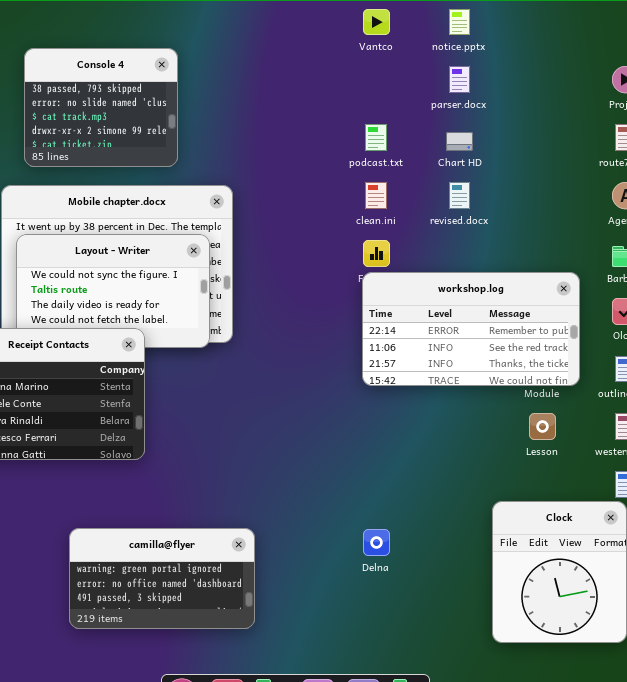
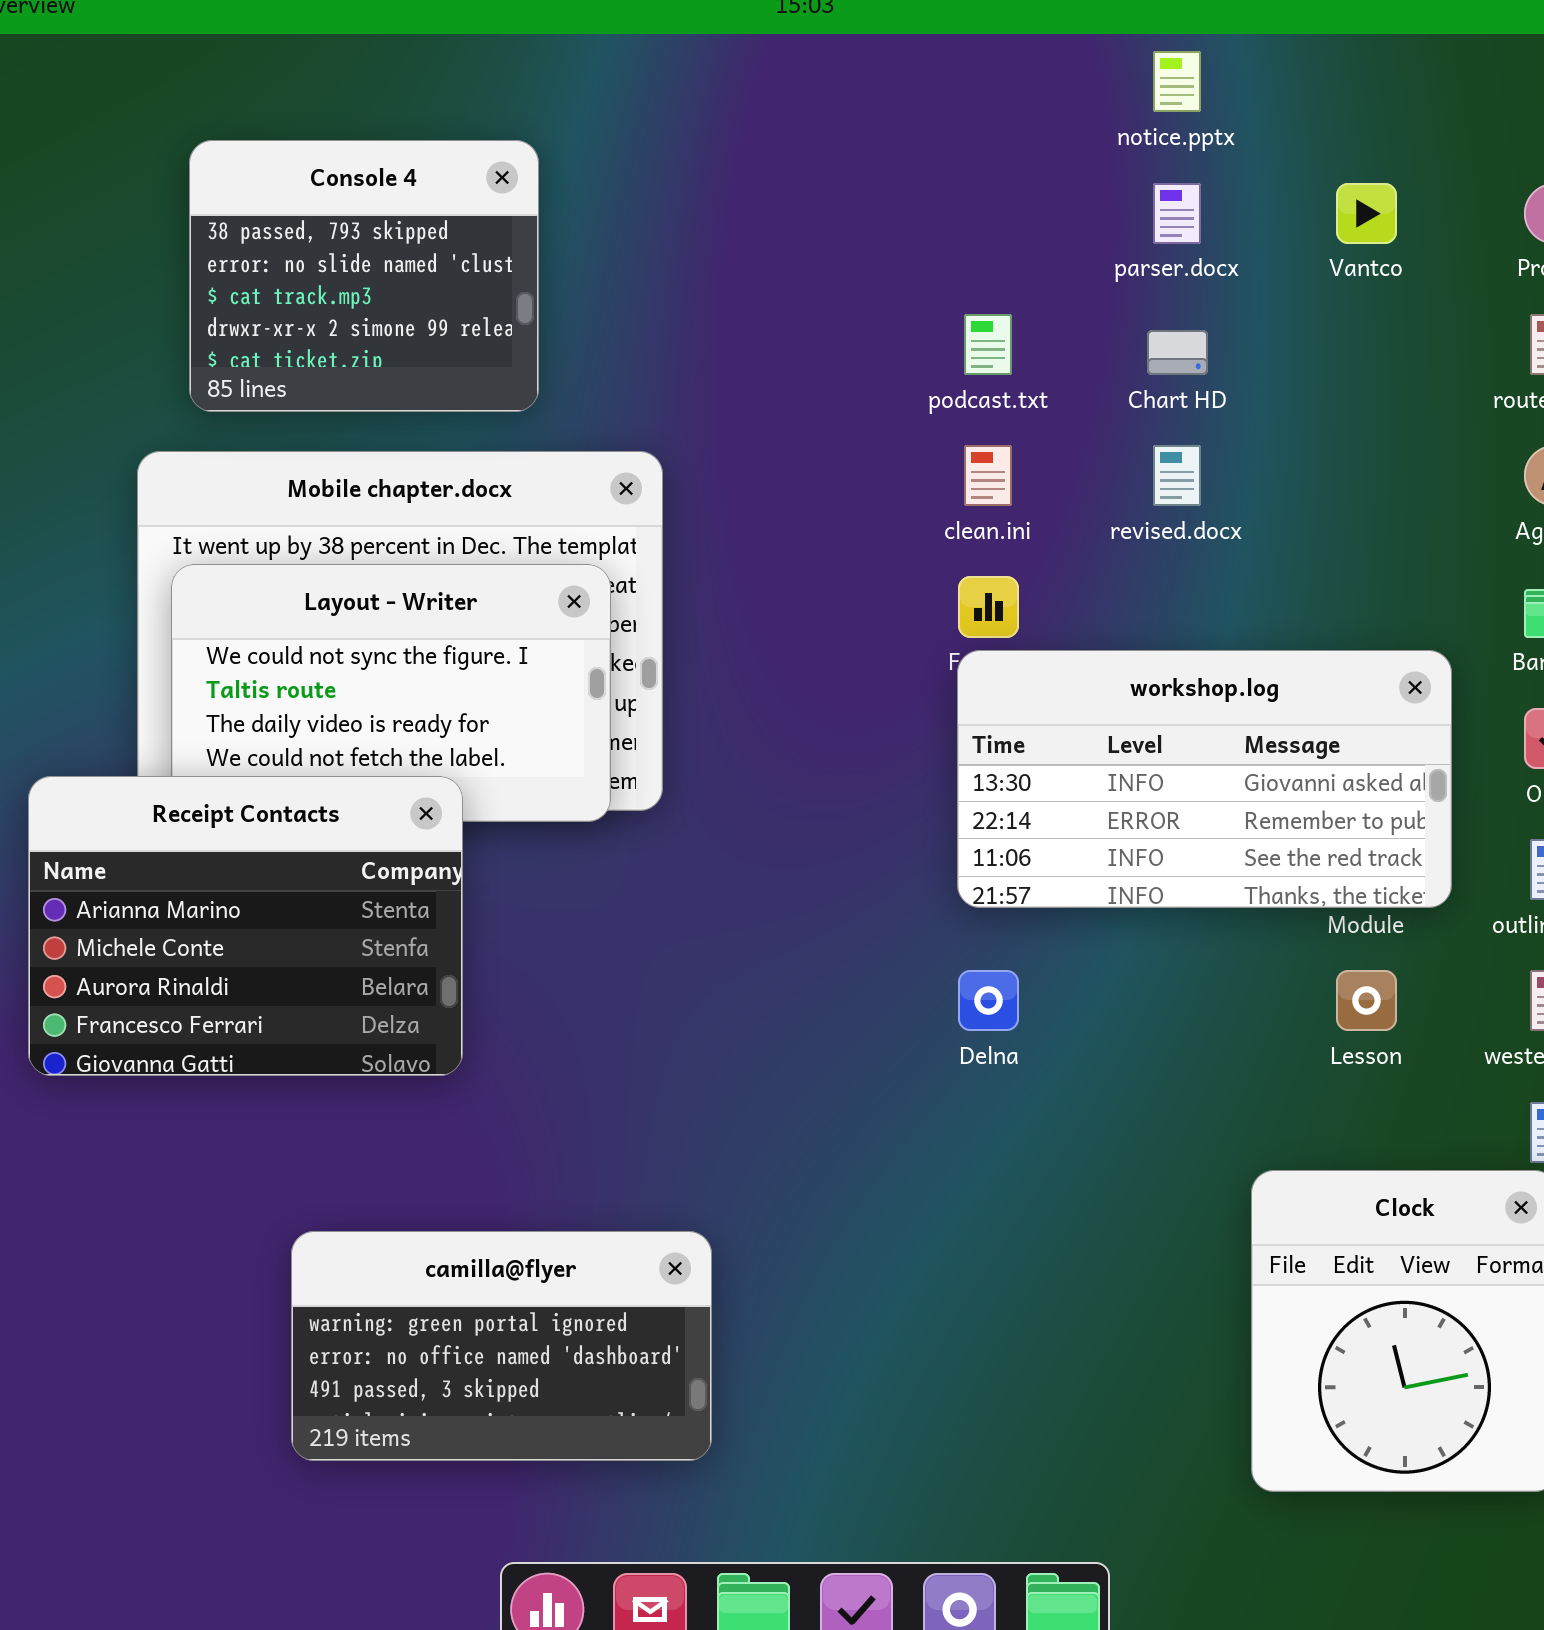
Vantco: [363,9,390,35] -> [1336,183,1397,244], moved
workshop.log: [362,272,580,386] -> [957,650,1452,908], scrolled up 1 row
Delna: [363,529,390,556] -> [958,970,1019,1031], moved

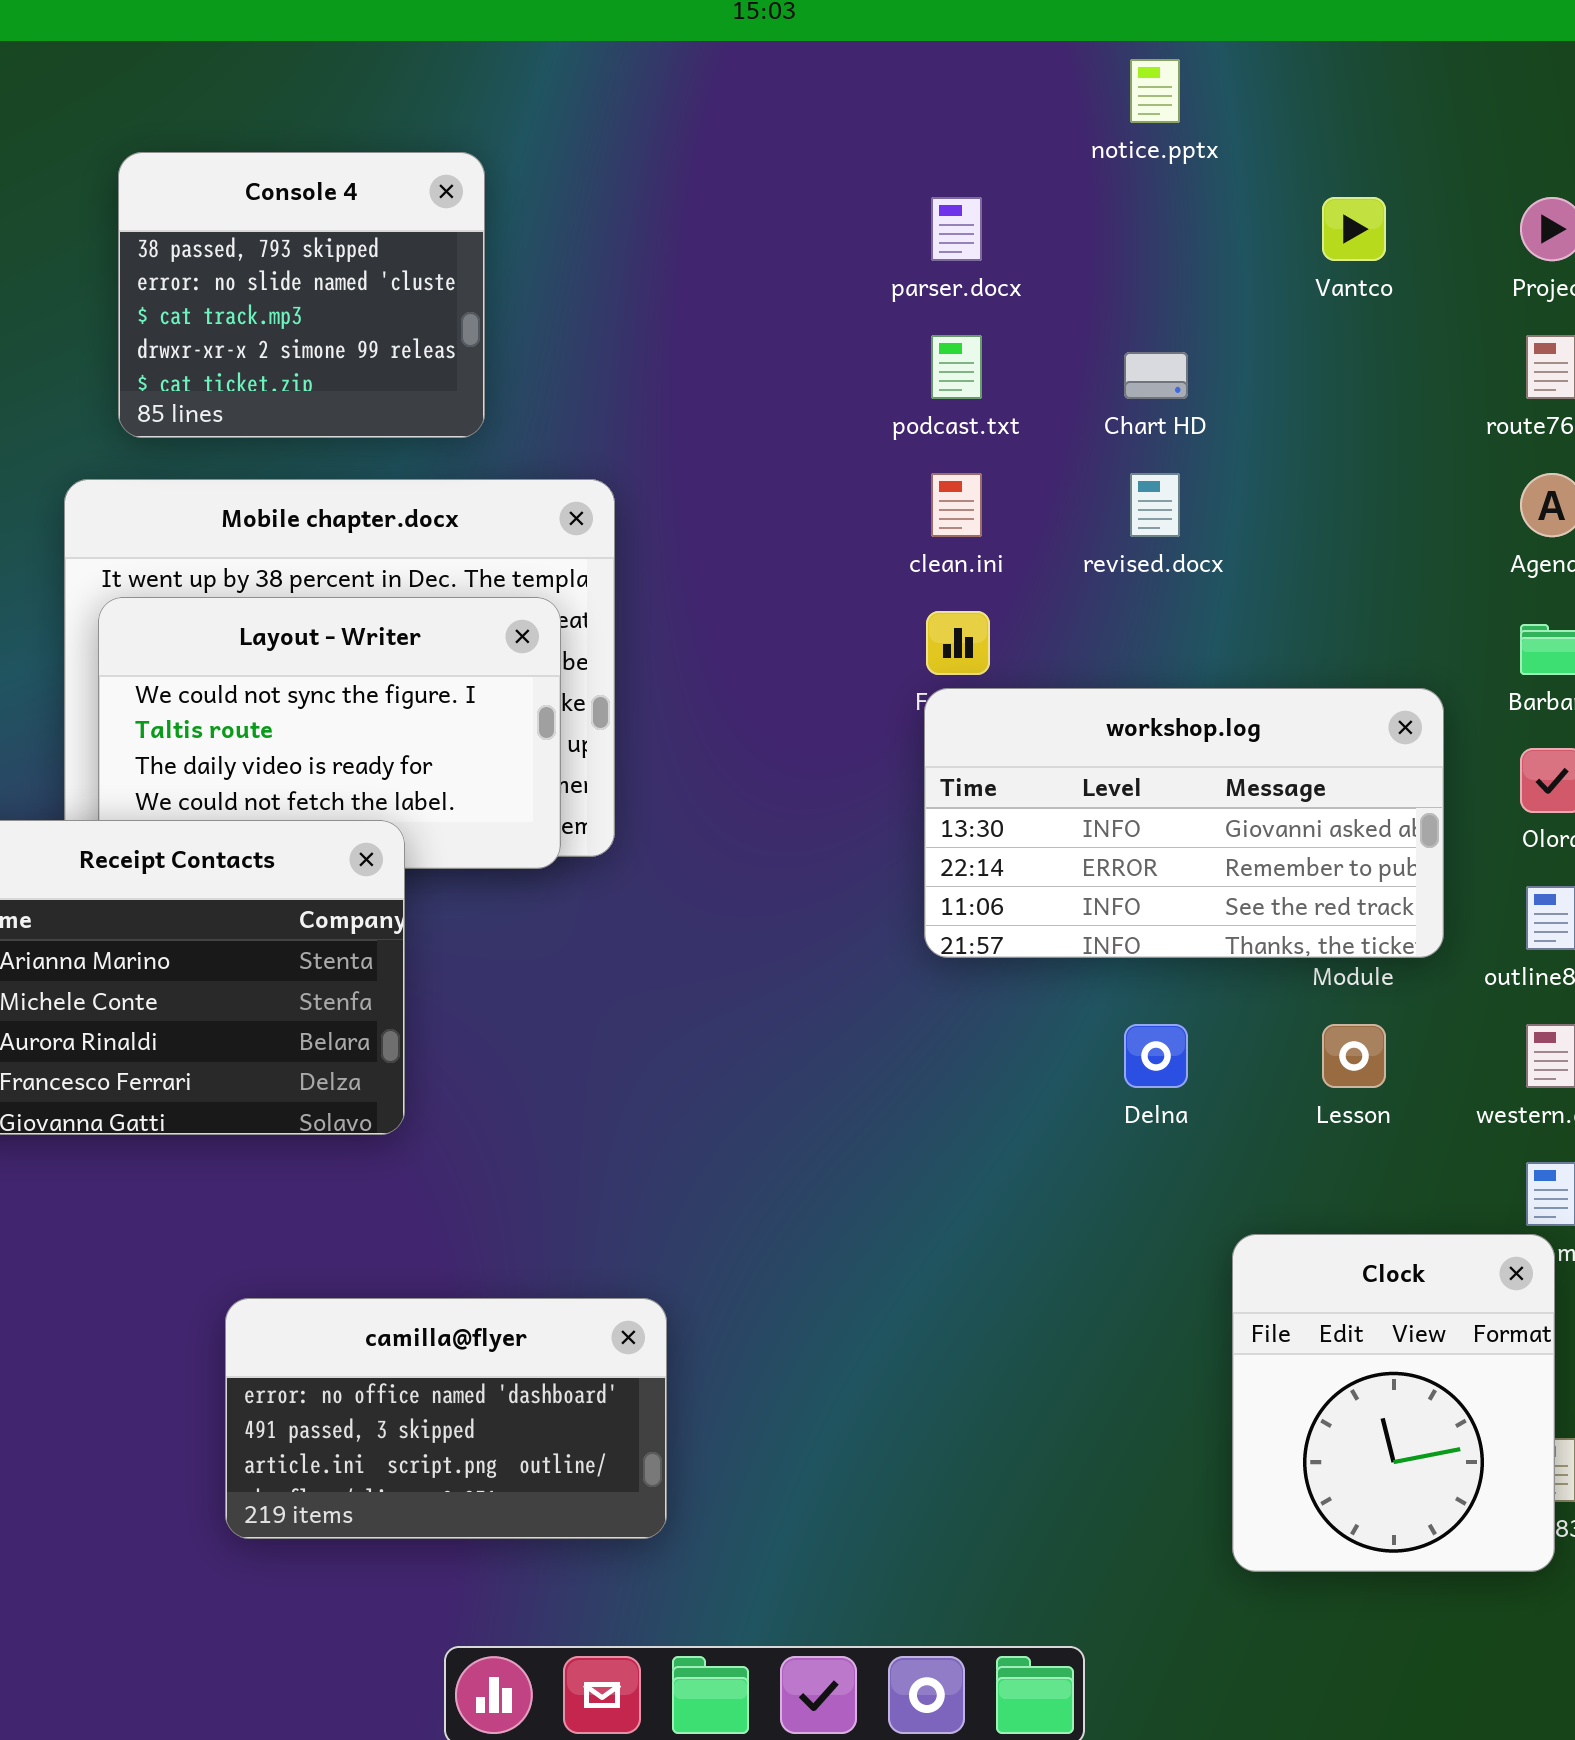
parser.docx: [1153,183,1201,244] -> [931,197,982,261], moved
Delna: [958,970,1019,1031] -> [1124,1024,1188,1088], moved
camilla@flyer: [291,1231,712,1461] -> [225,1298,667,1539], scrolled down 1 row

